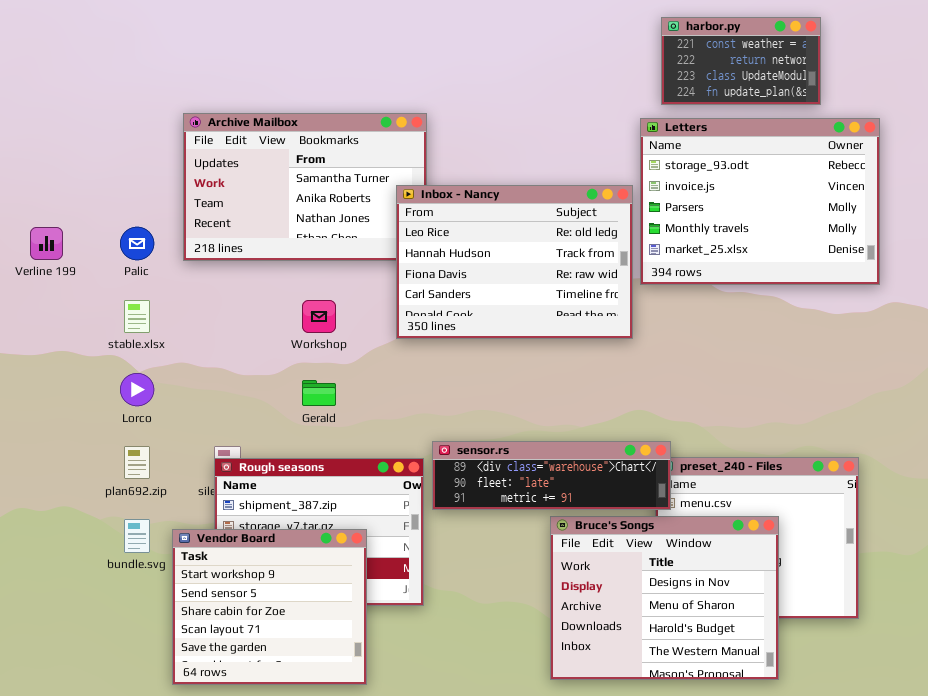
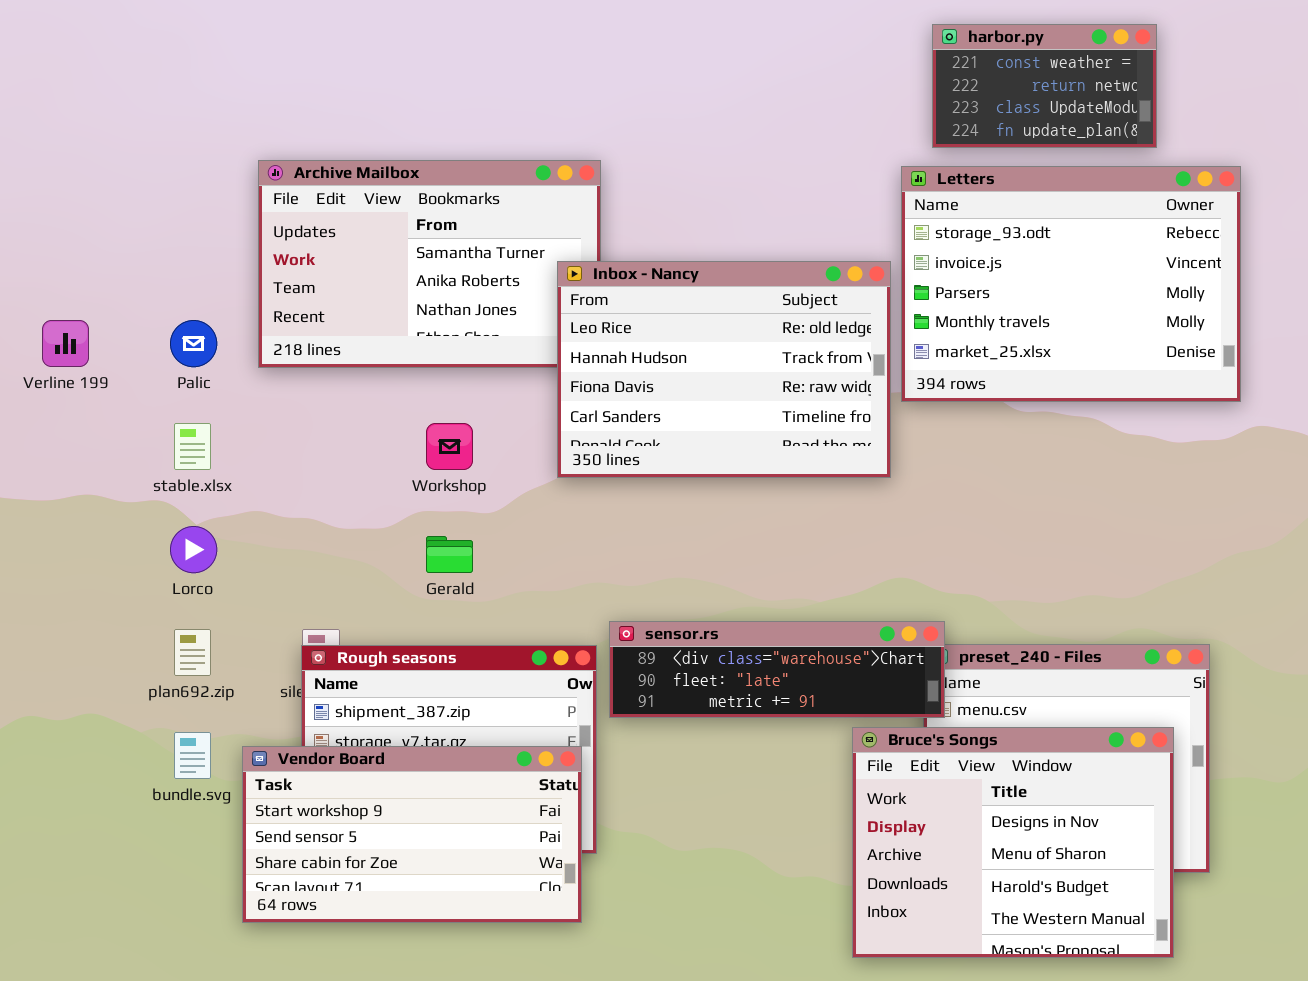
Bruce's Songs: [550,516,779,680] -> [852,727,1174,958], moved
Vendor Board: [172,529,367,685] -> [242,746,582,923], resized

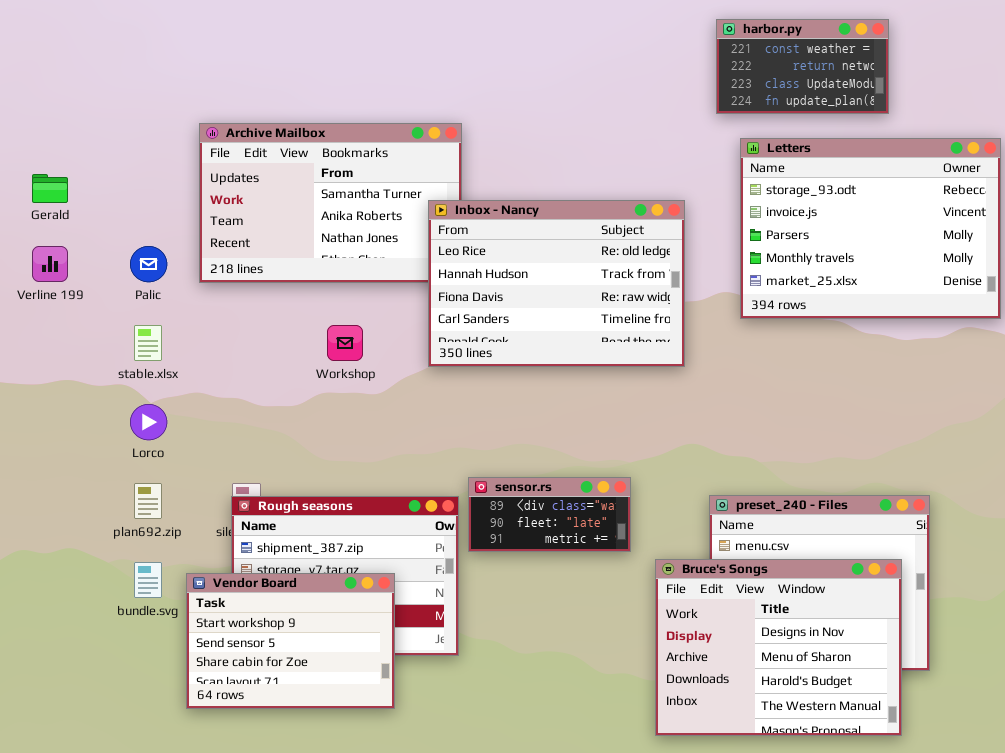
Letters: [901,166,1241,402] -> [740,138,1001,319], moved
Gerald: [426,536,473,573] -> [32,174,68,203], moved
sensor.rs: [609,621,945,718] -> [468,477,631,552], resized
Vendor Board: [242,746,582,923] -> [186,573,395,709], resized

